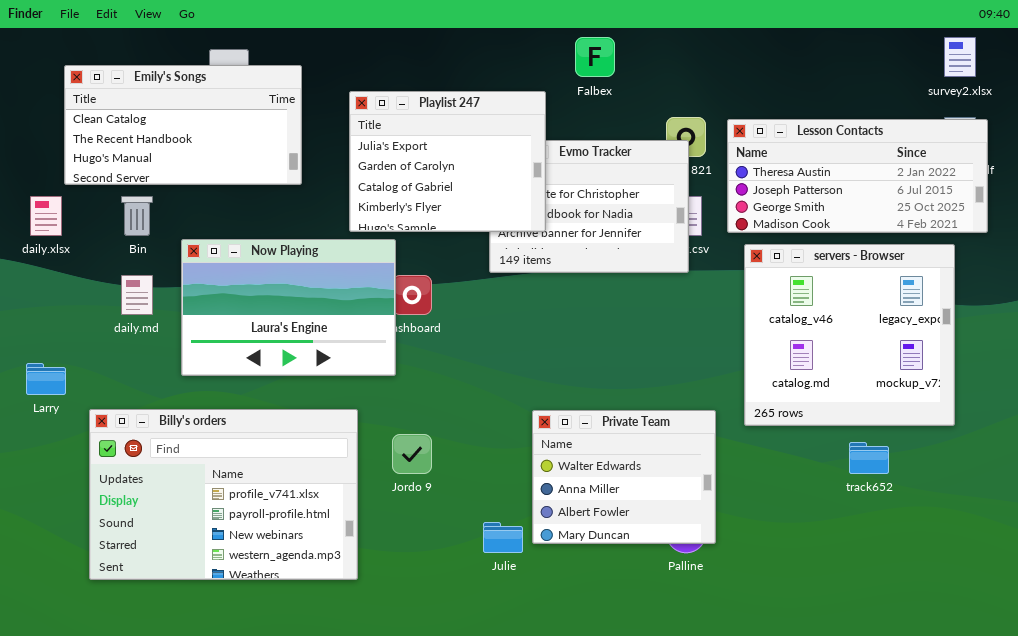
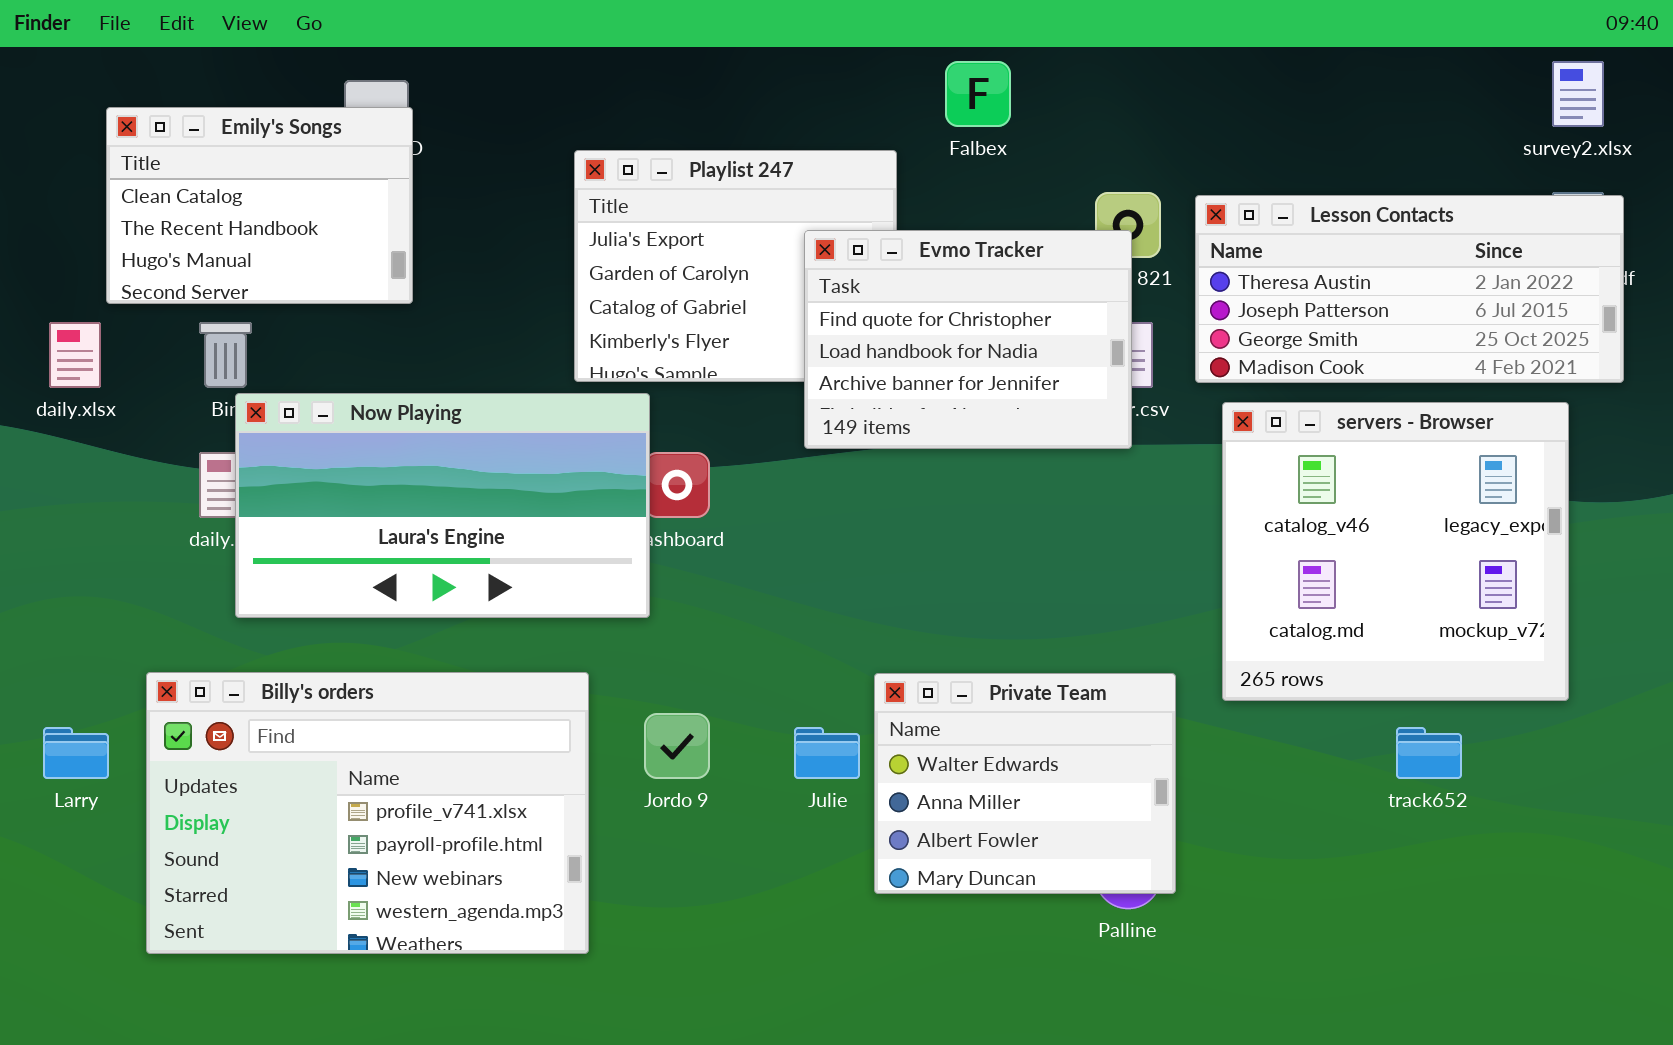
Emily's Songs: [64,65,302,185] -> [106,107,413,304], resized
Evmo Tracker: [489,140,689,273] -> [804,230,1132,449], raised
Now Playing: [181,239,396,376] -> [235,393,650,618], resized
Larry: [26,363,66,395] -> [43,727,109,779], moved
Julie: [483,522,523,553] -> [794,727,860,779], moved

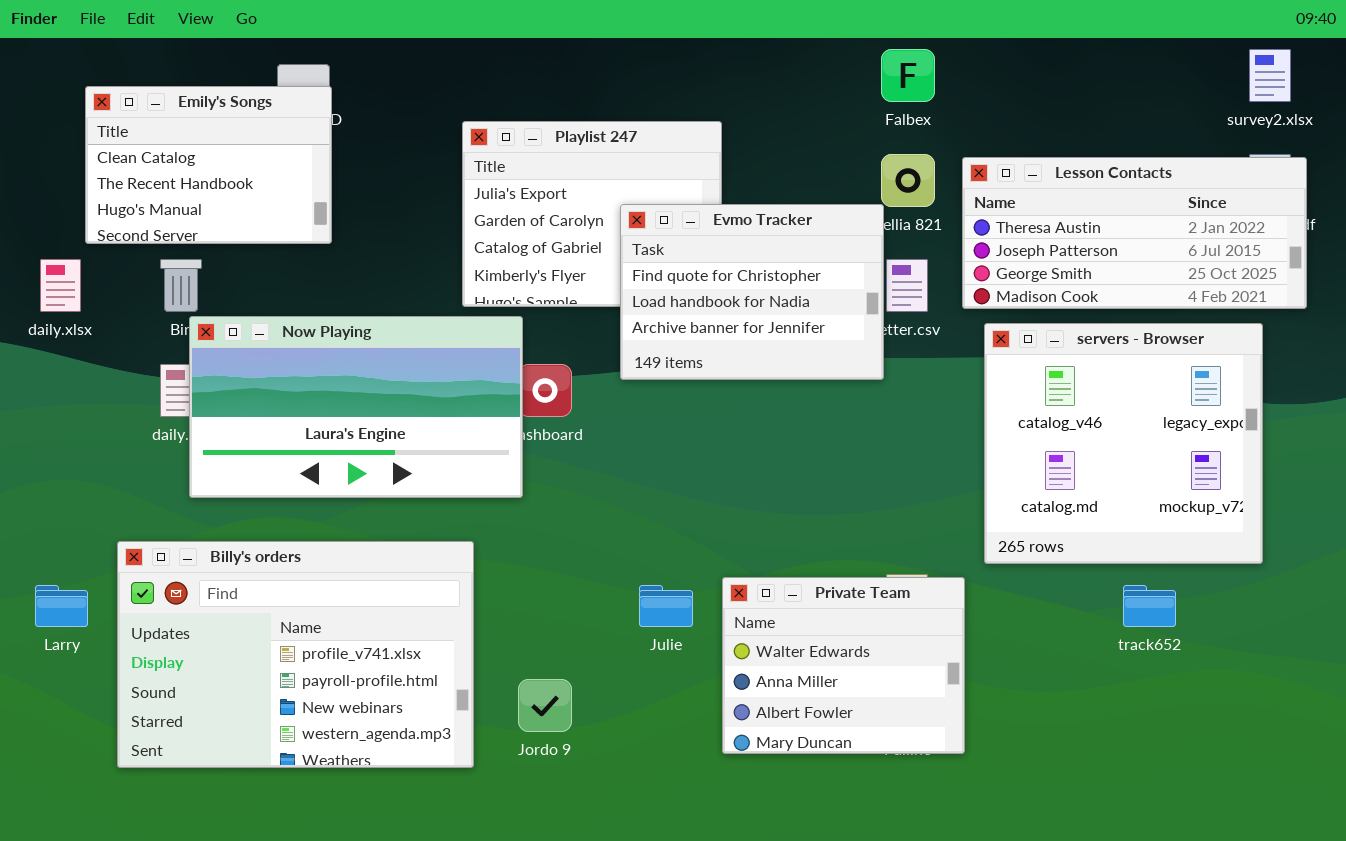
Falbex: [945,61,1011,127] -> [881,49,935,102], moved
Evmo Tracker: [804,230,1132,449] -> [620,204,884,380], moved
Private Team: [874,673,1176,894] -> [722,577,965,754], moved
Jordo 9: [644,713,710,779] -> [518,679,572,732], moved

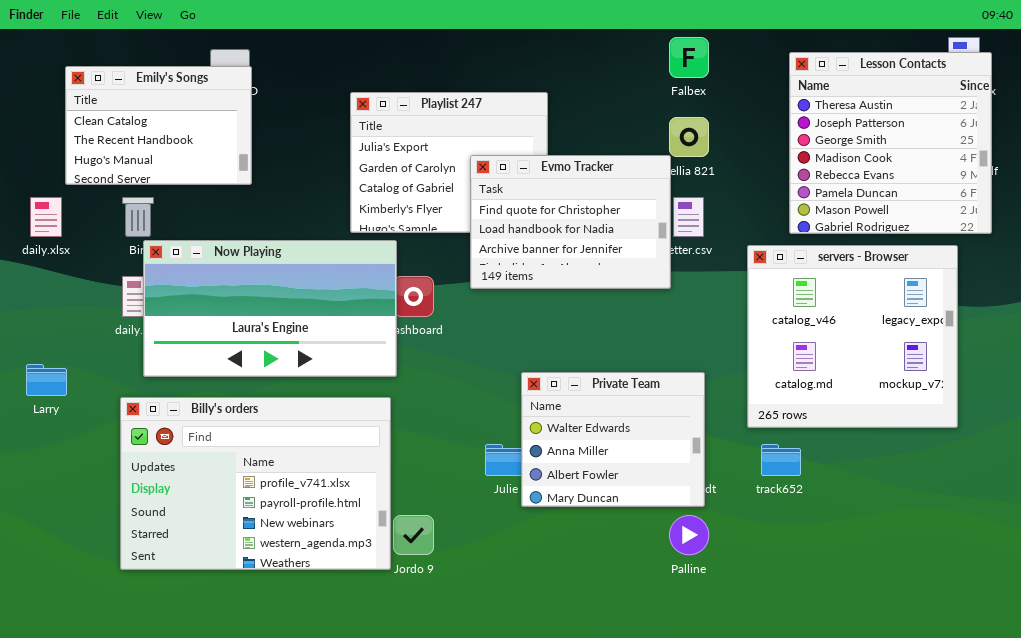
Lesson Contacts: [962,157,1307,309] -> [789,52,992,234], resized
Billy's orders: [117,541,474,768] -> [120,397,391,570], moved
Private Team: [722,577,965,754] -> [521,372,705,507], moved
Larry: [35,585,88,627] -> [26,364,67,396], moved
track652: [1123,585,1176,627] -> [761,444,801,476], moved

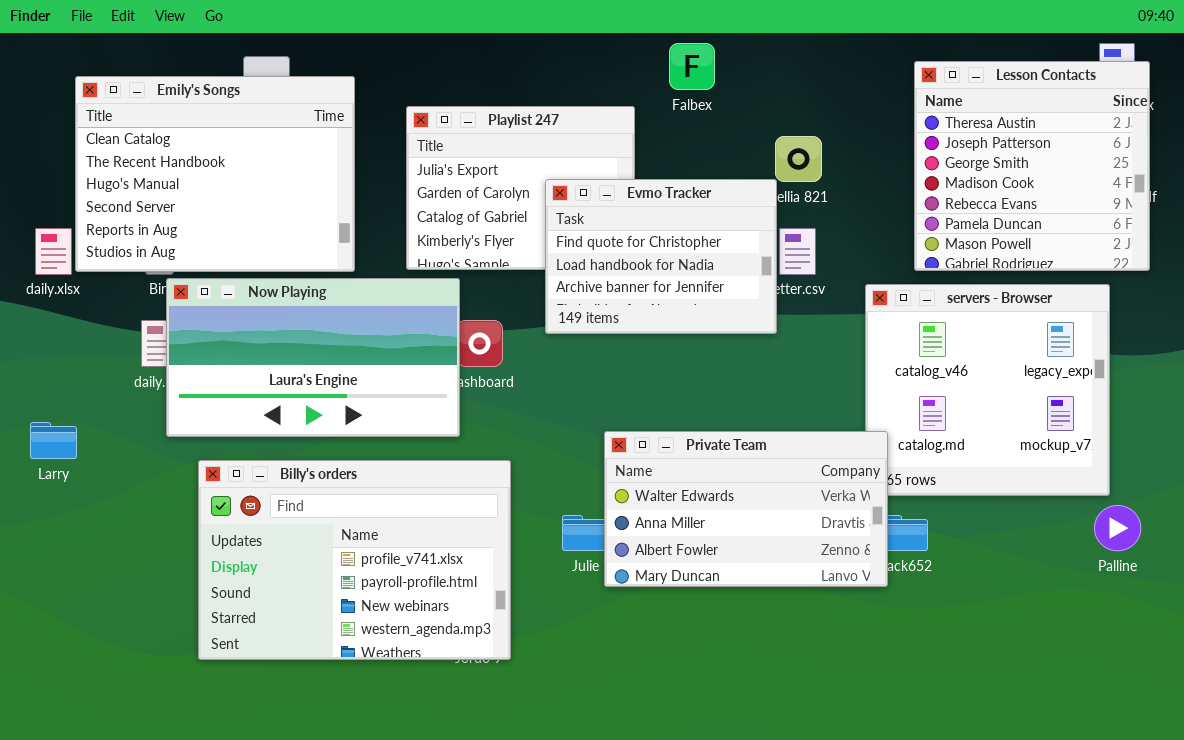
Falbex: [669,37,709,78] -> [669,43,715,90], moved
Emily's Songs: [65,66,252,185] -> [75,76,355,272], resized
Private Team: [521,372,705,507] -> [604,431,888,587], resized
Billy's orders: [120,397,391,570] -> [198,460,511,660], moved
Palline: [669,515,709,555] -> [1094,505,1141,551], moved

